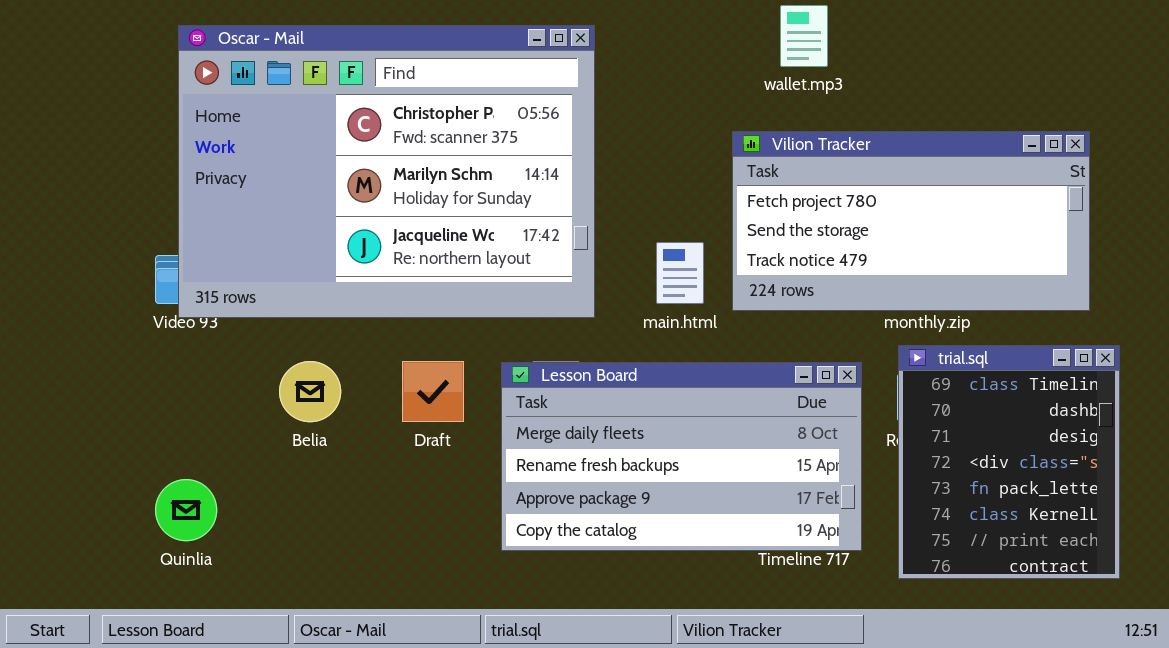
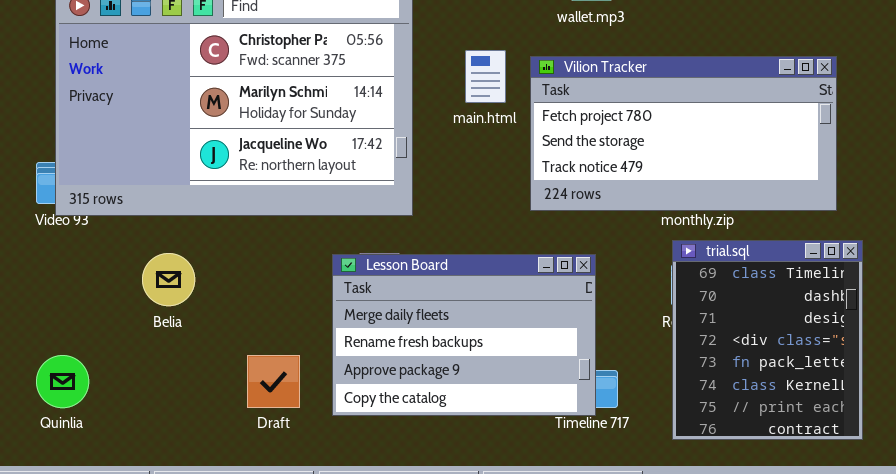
main.html: [656,242,704,304] -> [465,50,506,103], moved
Draft: [402,361,464,422] -> [247,355,300,408], moved
Lesson Board: [501,362,862,551] -> [332,254,596,416], resized

